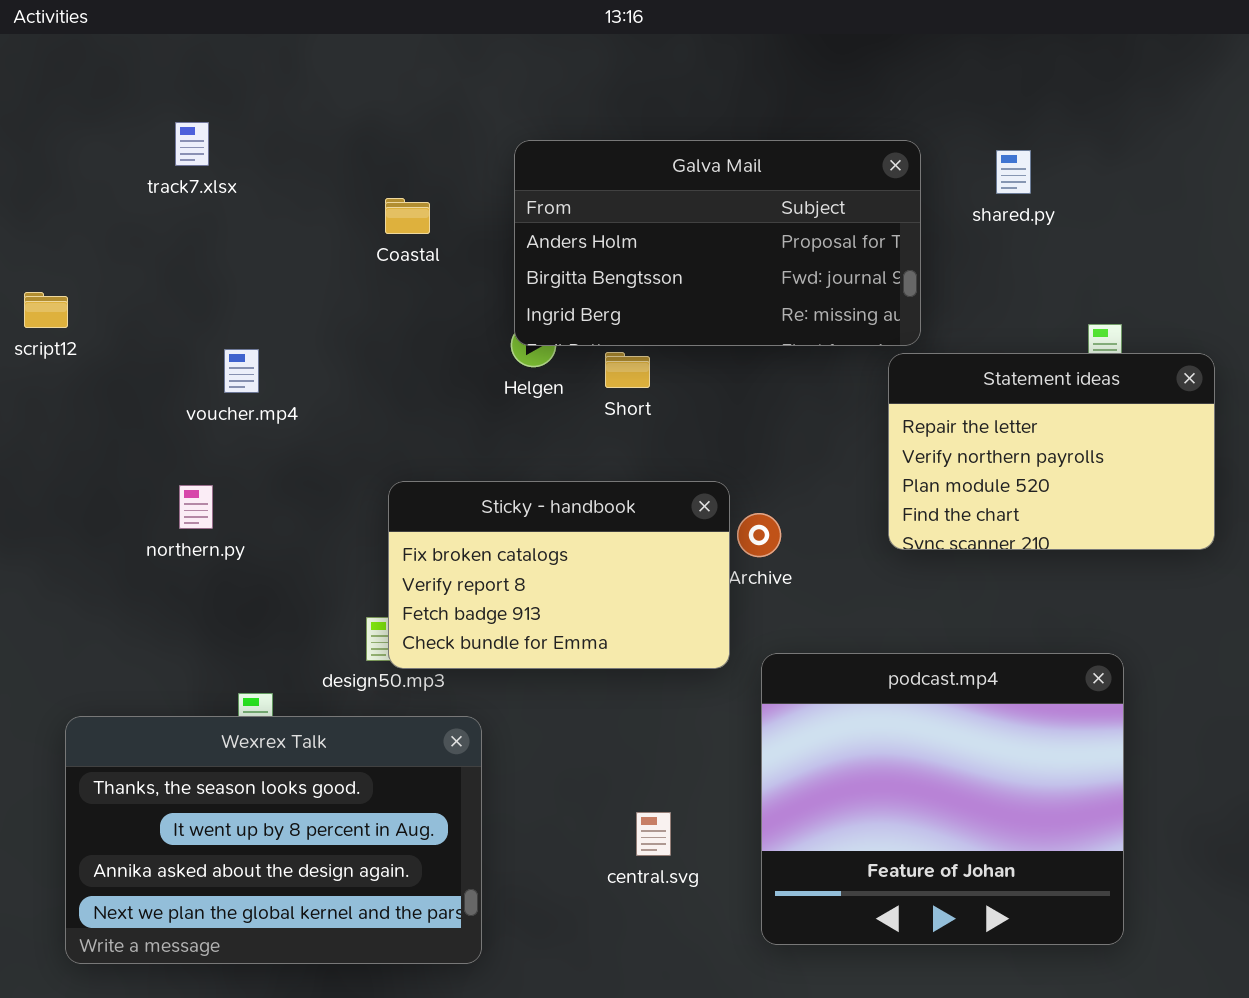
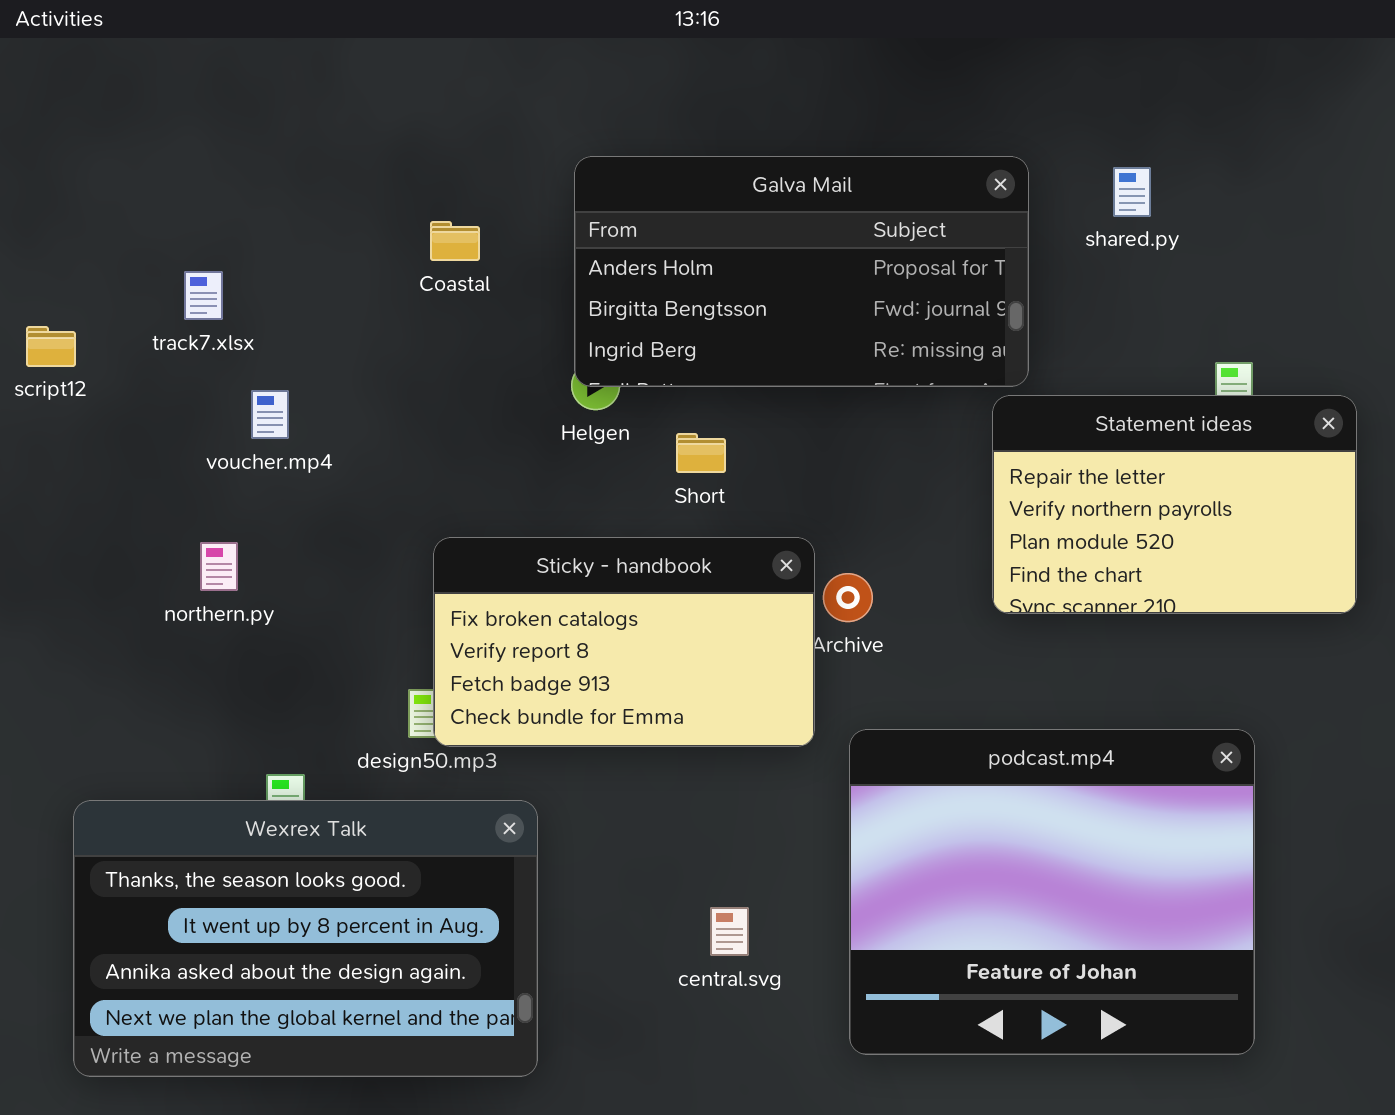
track7.xlsx: [175,122,209,166] -> [184,271,223,320], moved
Short: [605,352,650,388] -> [676,433,726,473], moved

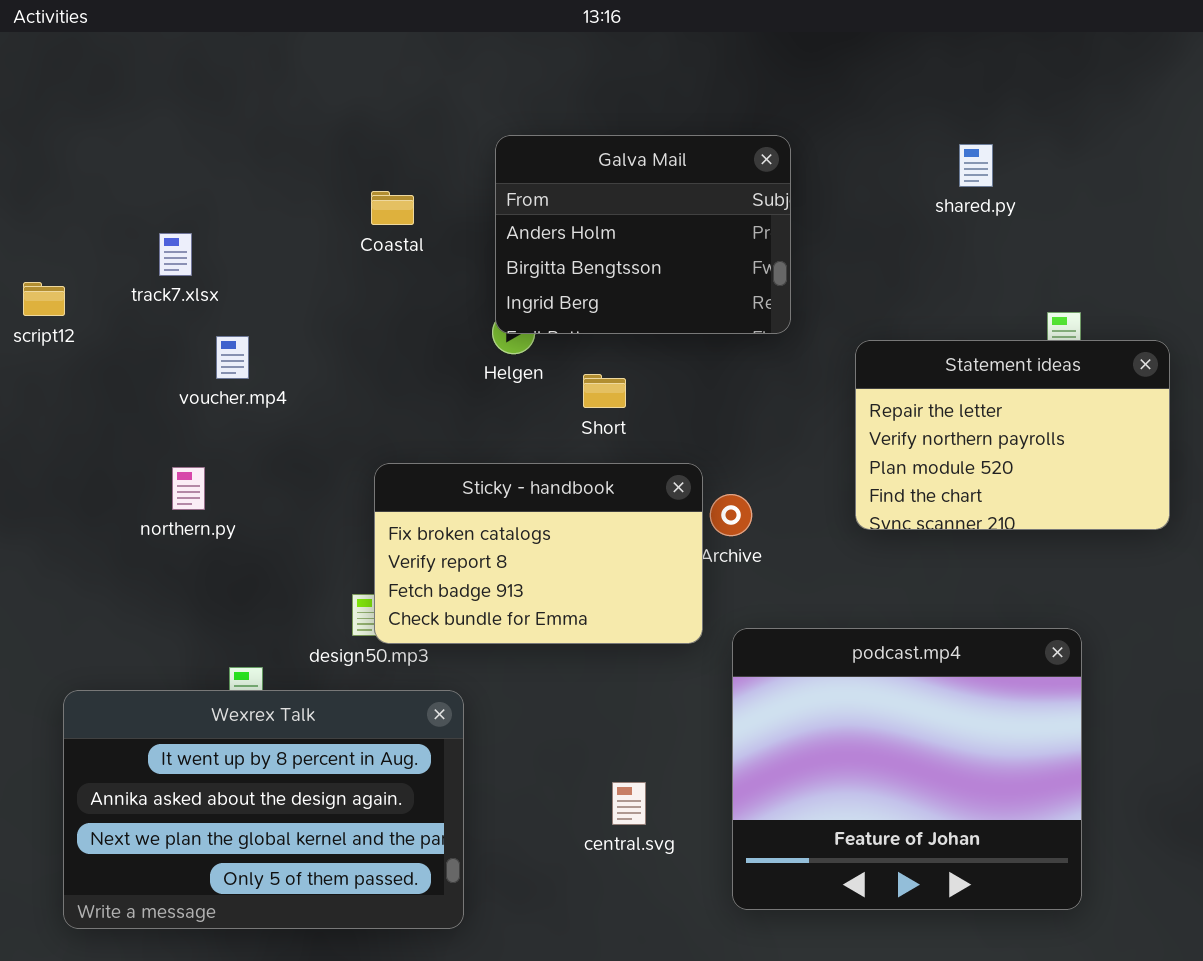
Galva Mail: [574,156,1029,387] -> [495,135,791,334], resized
Wexrex Talk: [73,800,538,1077] -> [63,690,464,929], scrolled down 1 row

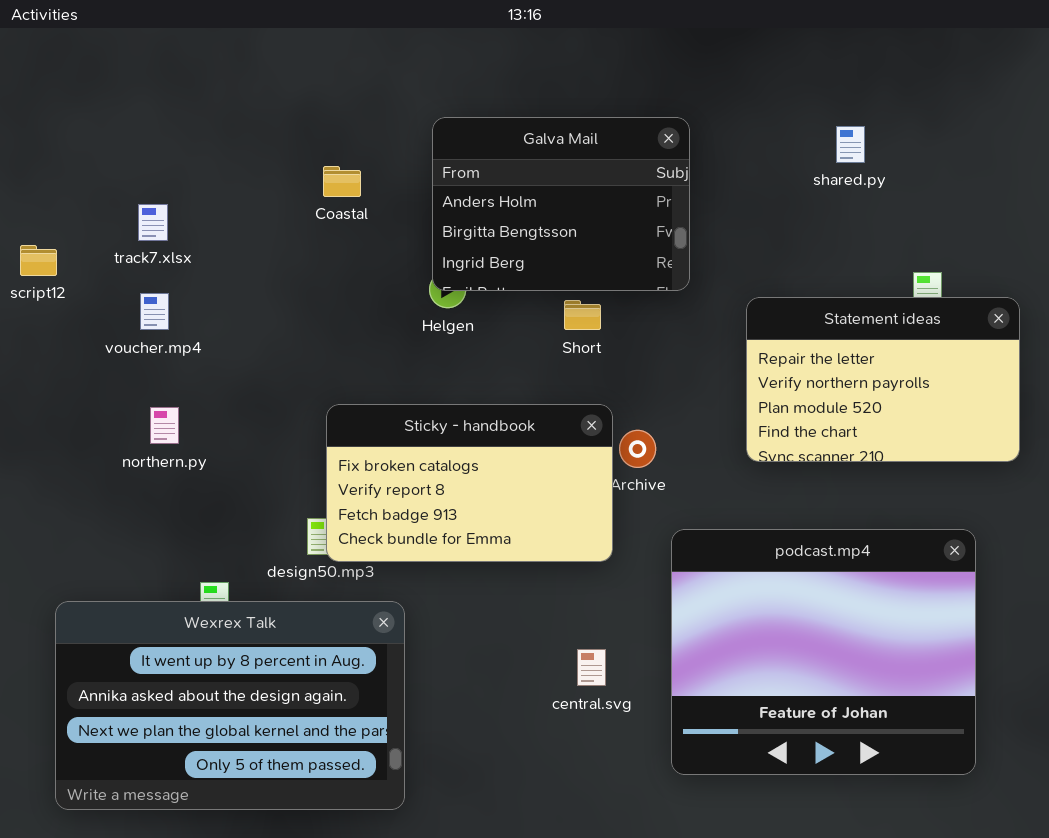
voucher.mp4: [216,336,249,379] -> [140,293,169,330], moved
Short: [583,374,626,408] -> [564,300,601,330], moved
podcast.mp4: [732,628,1082,910] -> [671,529,976,775], moved
central.svg: [612,782,646,825] -> [577,649,606,686], moved

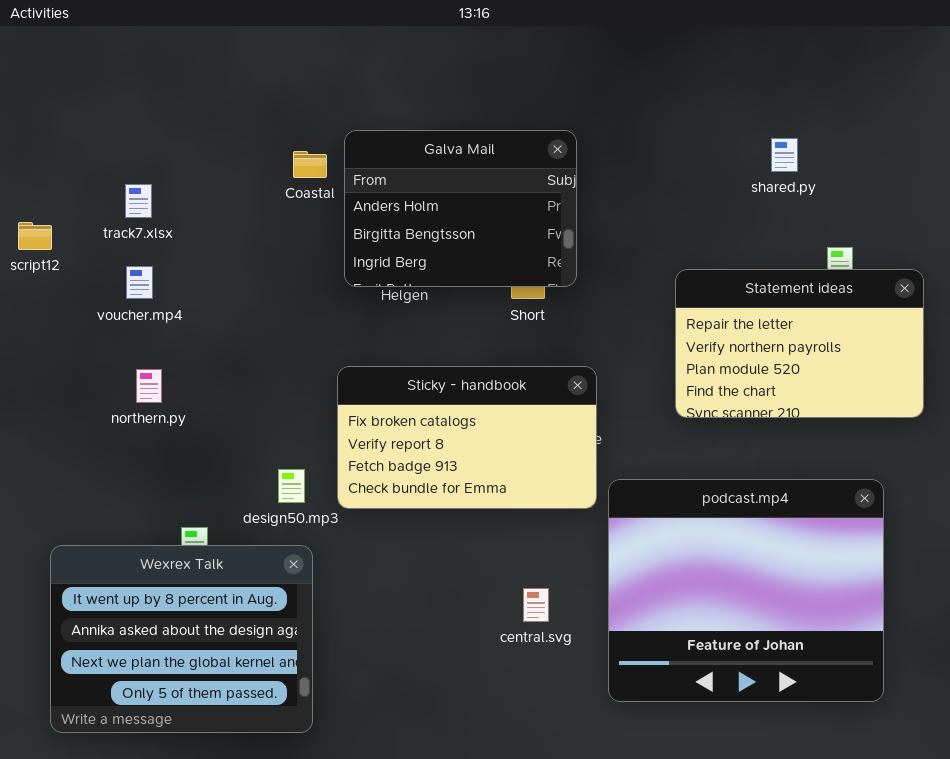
Galva Mail: [432,117,690,291] -> [344,130,577,287], moved
shared.py: [836,126,865,163] -> [771,138,798,172], moved
Sticky - handbook: [326,404,613,562] -> [337,366,597,509], moved
Wexrex Talk: [55,601,405,810] -> [50,545,313,733], resized

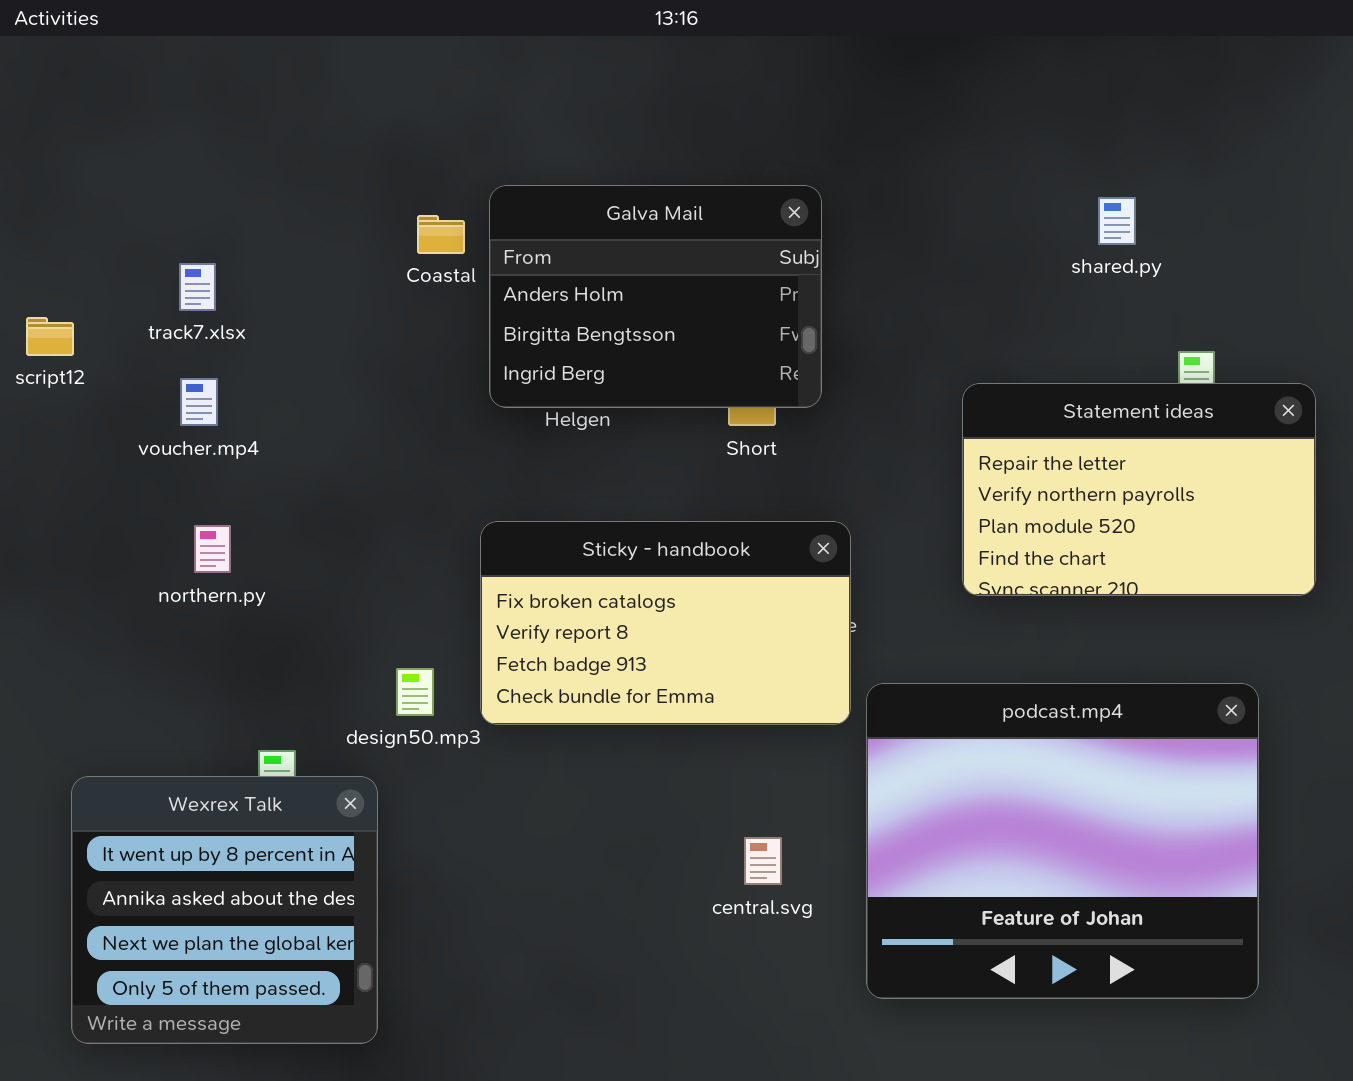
Wexrex Talk: [50,545,313,733] -> [71,776,378,1044], resized

